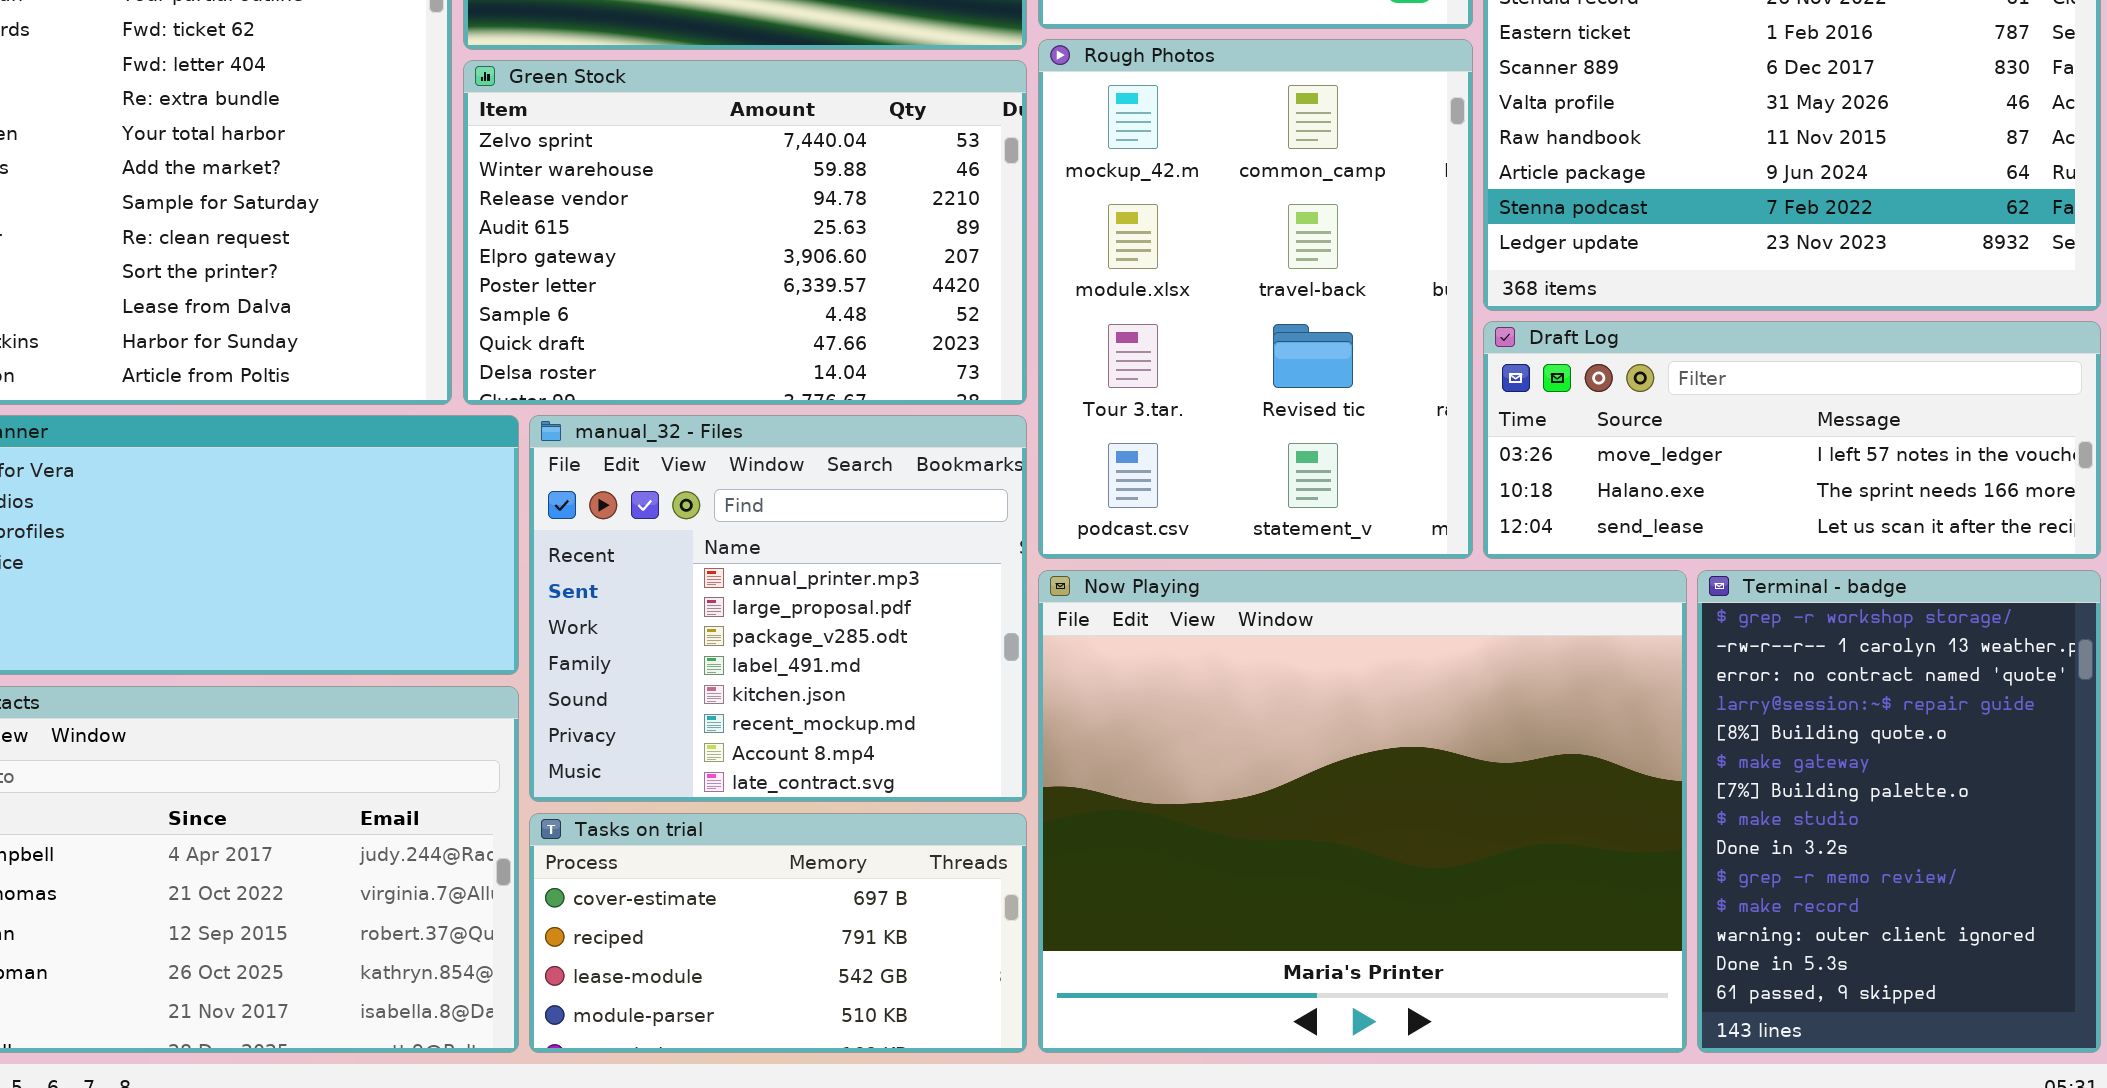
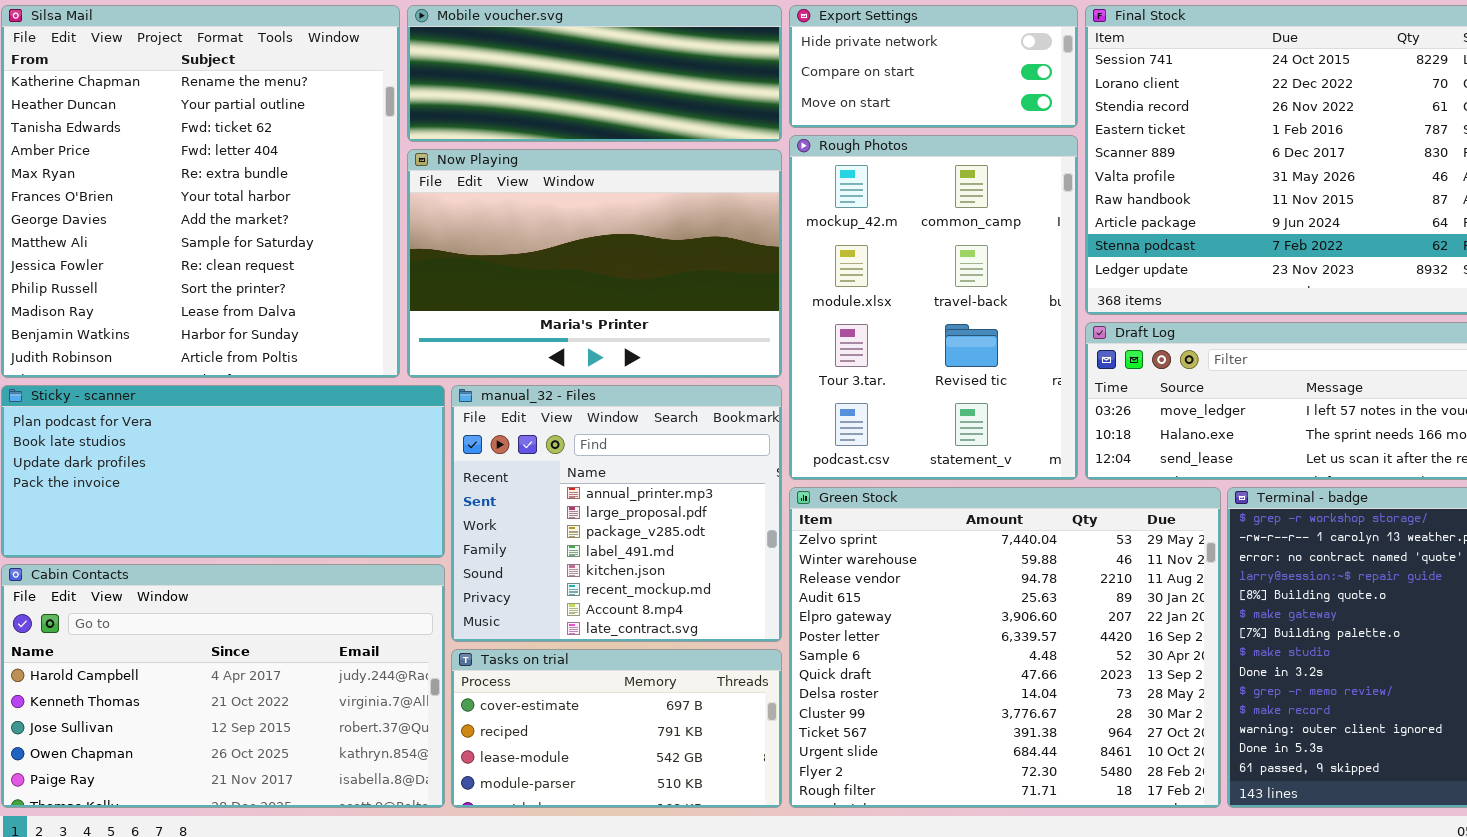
Green Stock: [463,60,1027,405] -> [789,487,1221,808], moved, resized
Now Playing: [1038,570,1687,1053] -> [407,149,782,378], moved, resized

